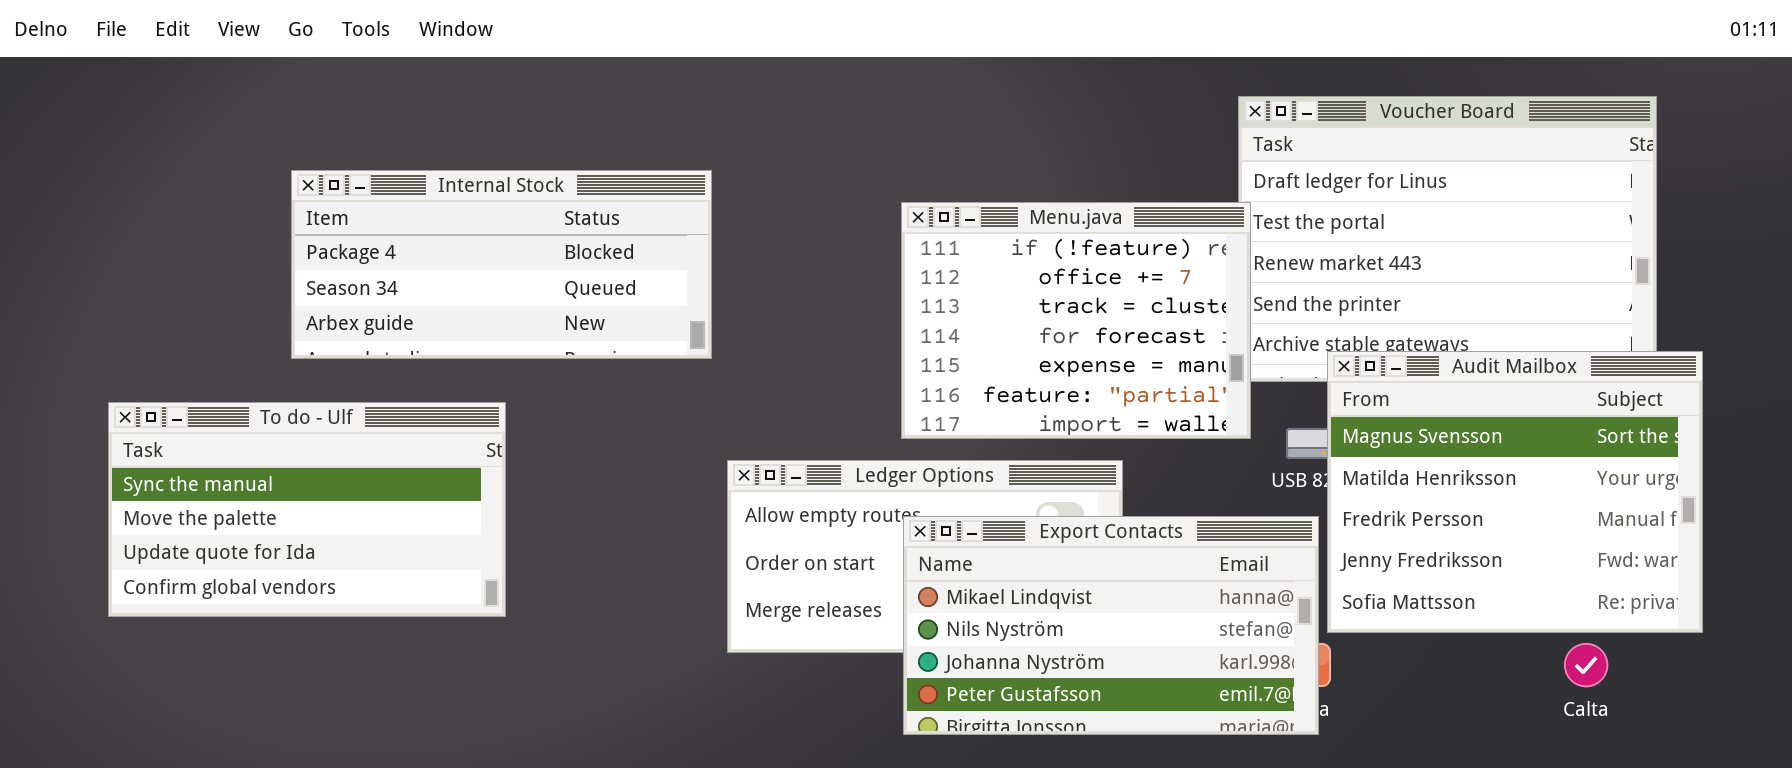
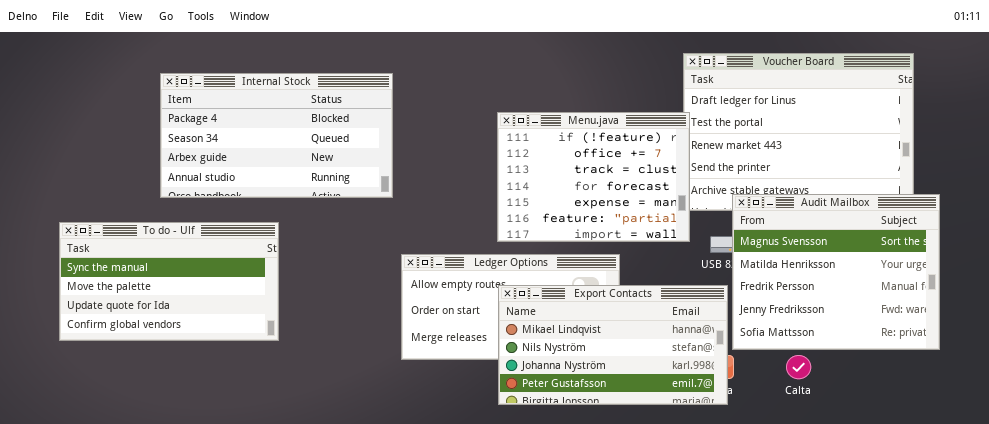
Internal Stock: [291,170,712,359] -> [160,73,393,198], resized
Calta: [1564,643,1608,687] -> [786,355,811,379], moved

